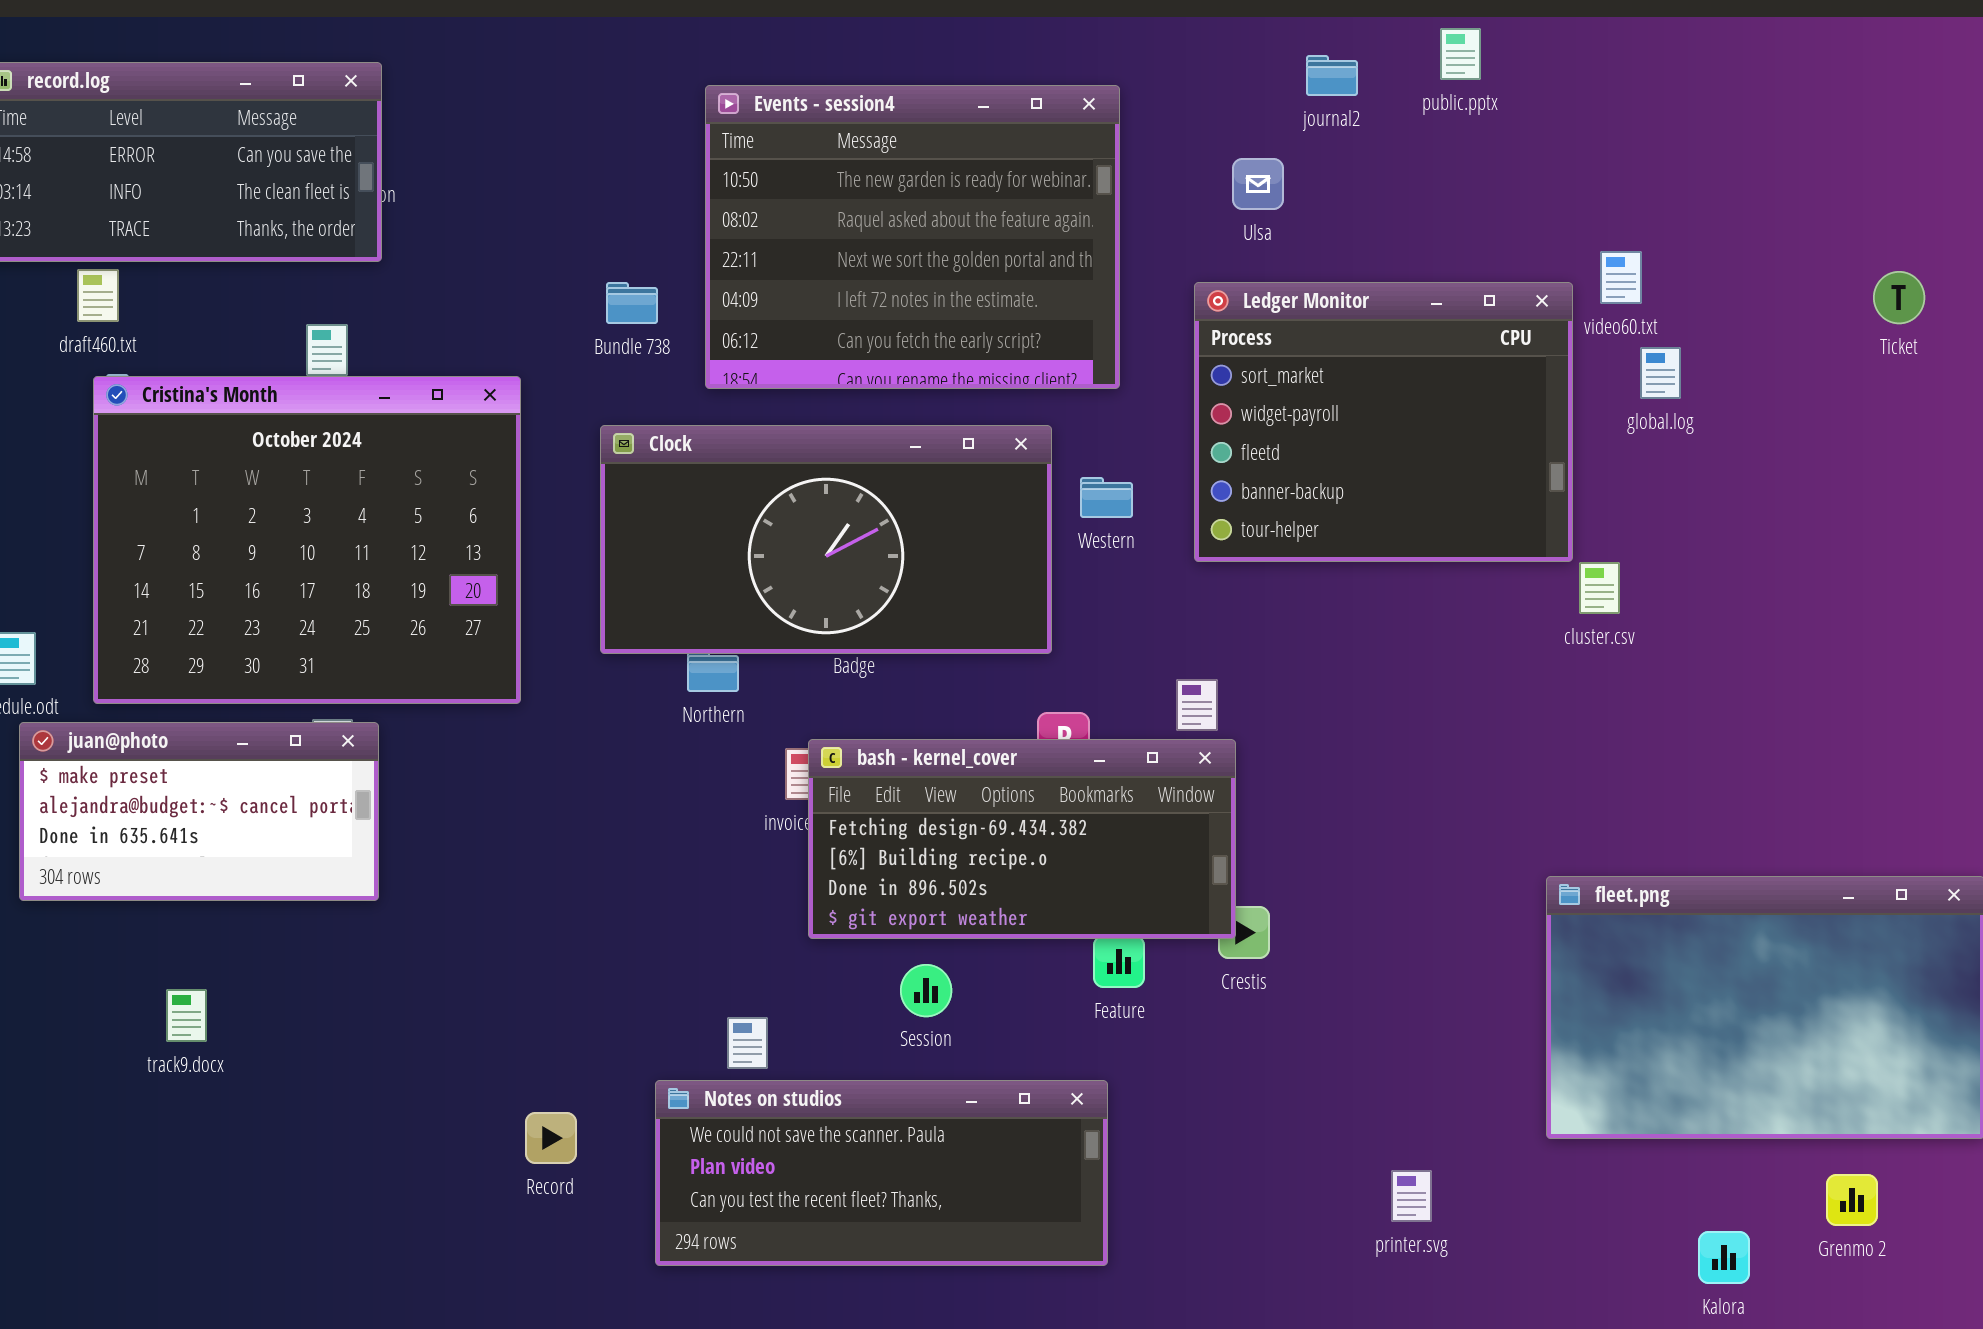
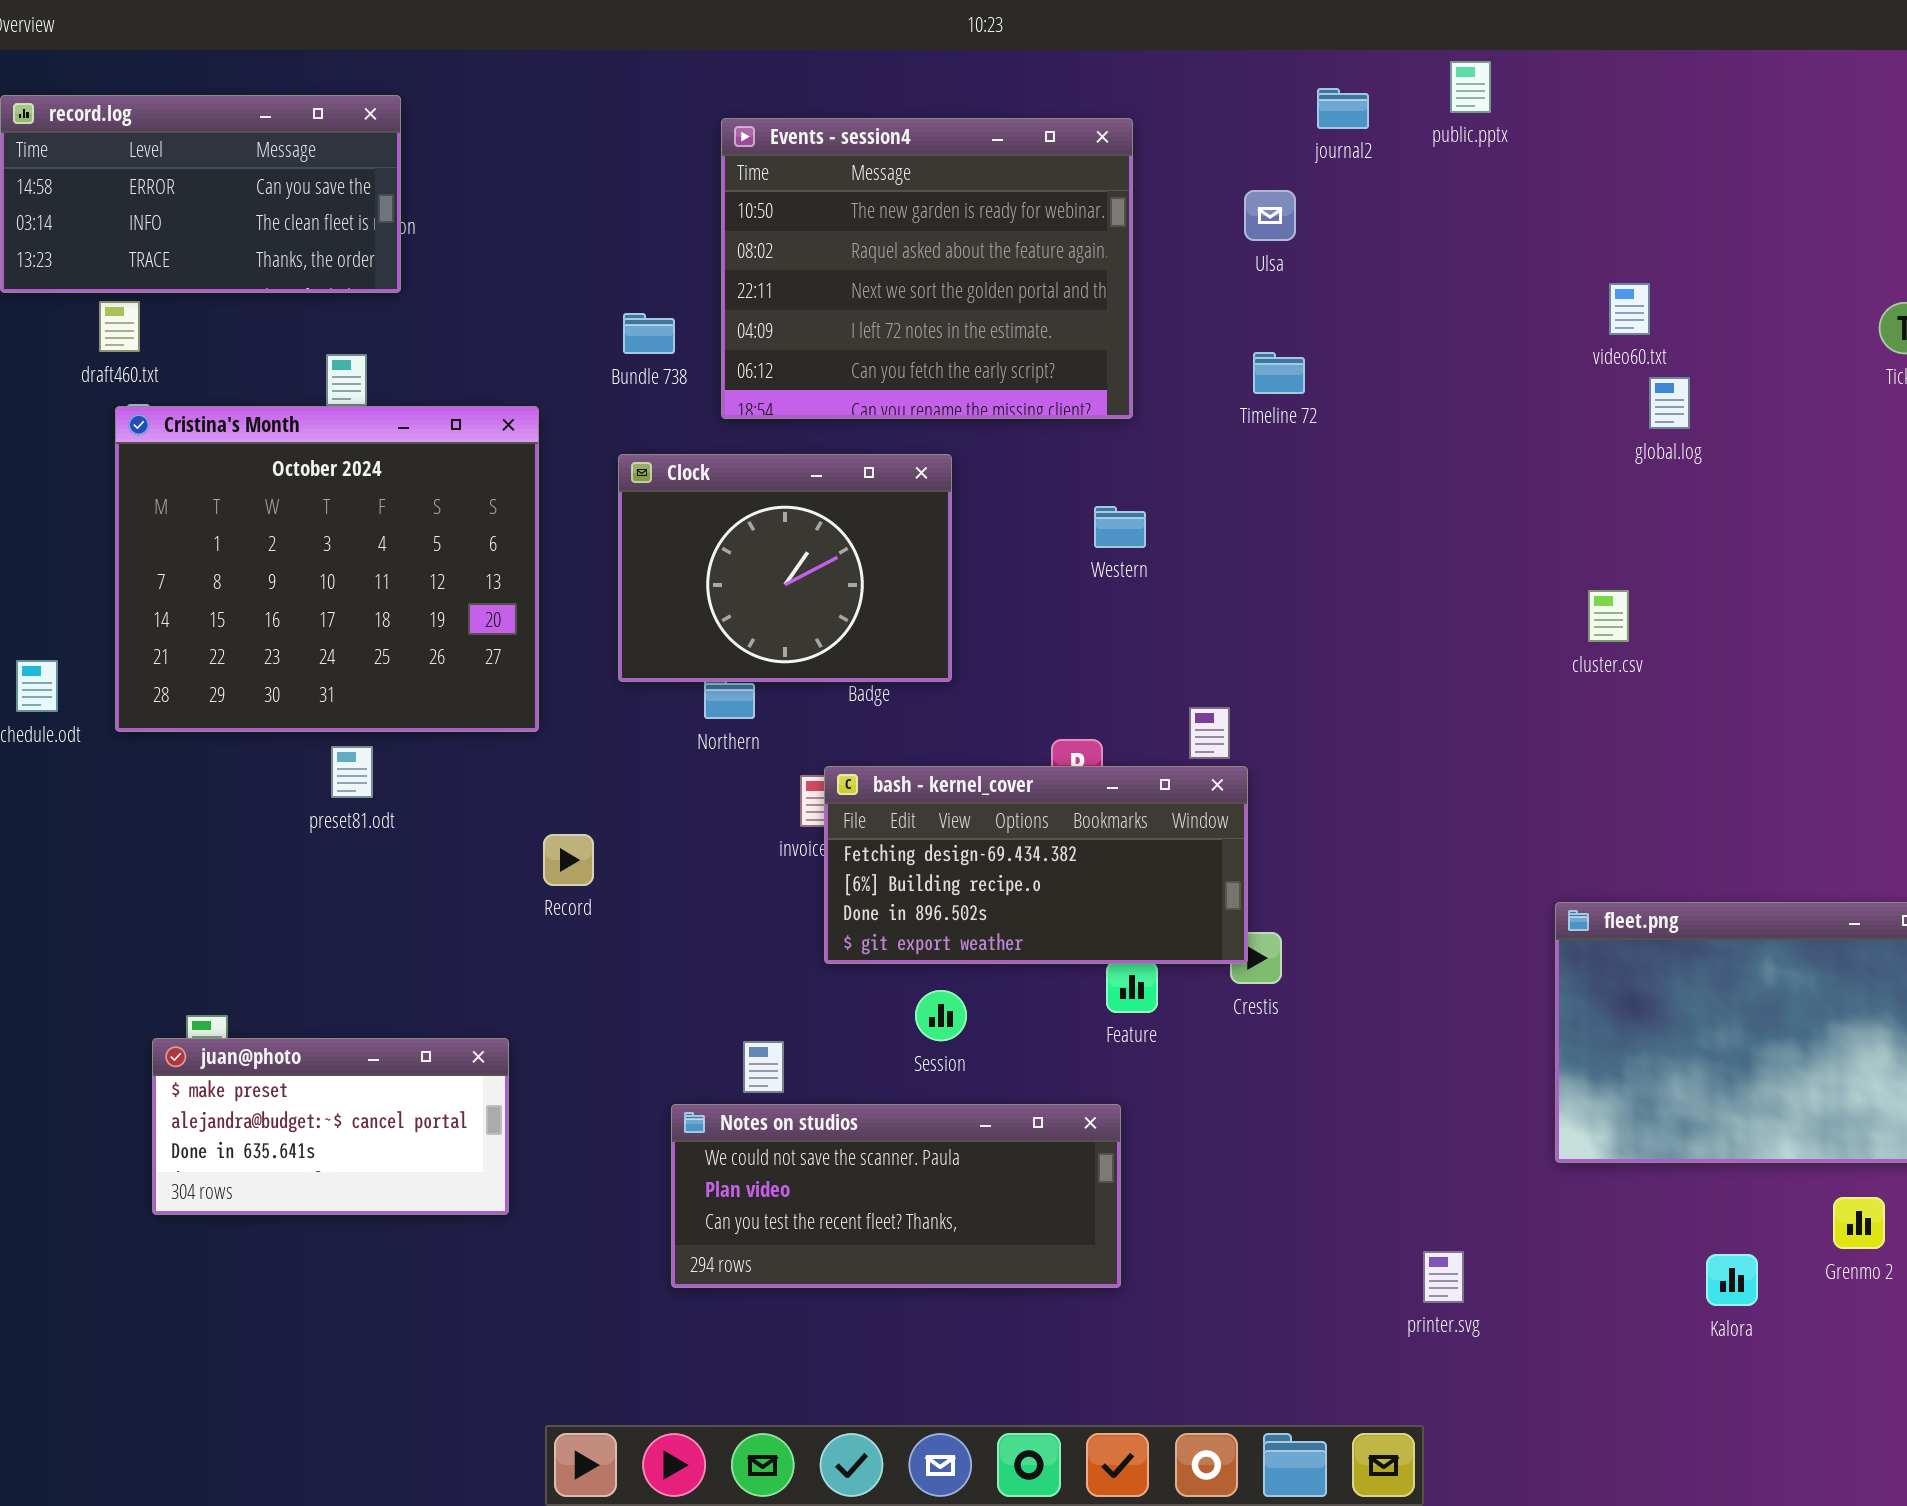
Ledger Monitor: [1194,282,1573,562] -> none, closed
Clock: [600,425,1052,654] -> [618,454,952,682], resized
juan@photo: [19,722,379,901] -> [152,1038,509,1215], moved
Record: [525,1112,577,1164] -> [543,834,594,886], moved
printer.svg: [1391,1170,1432,1222] -> [1423,1251,1464,1303], moved

